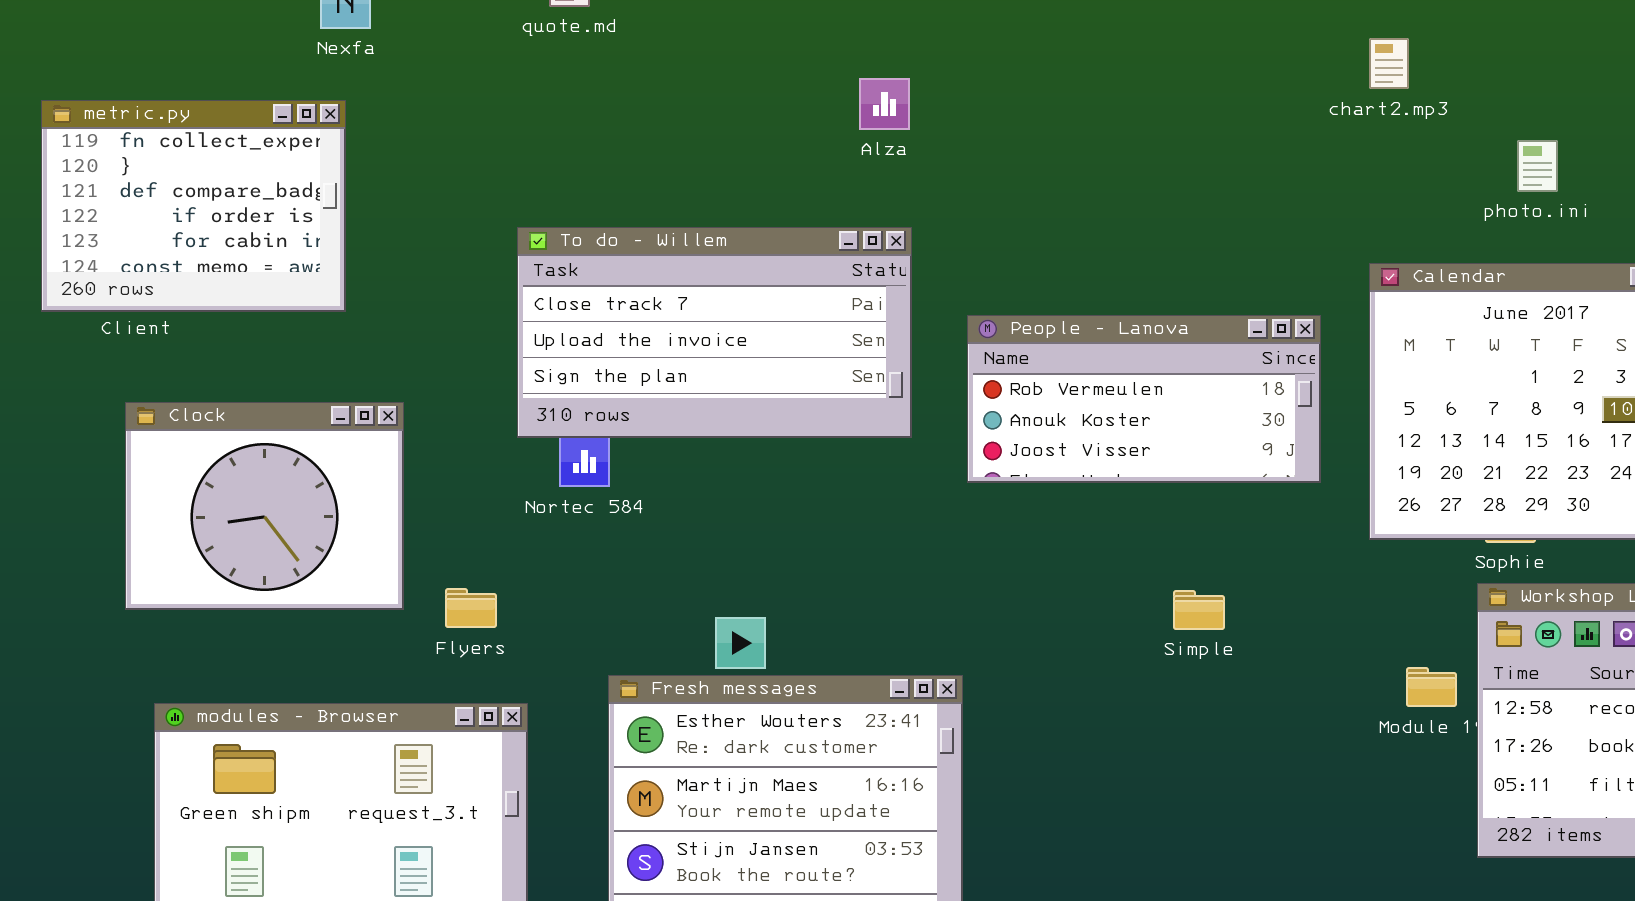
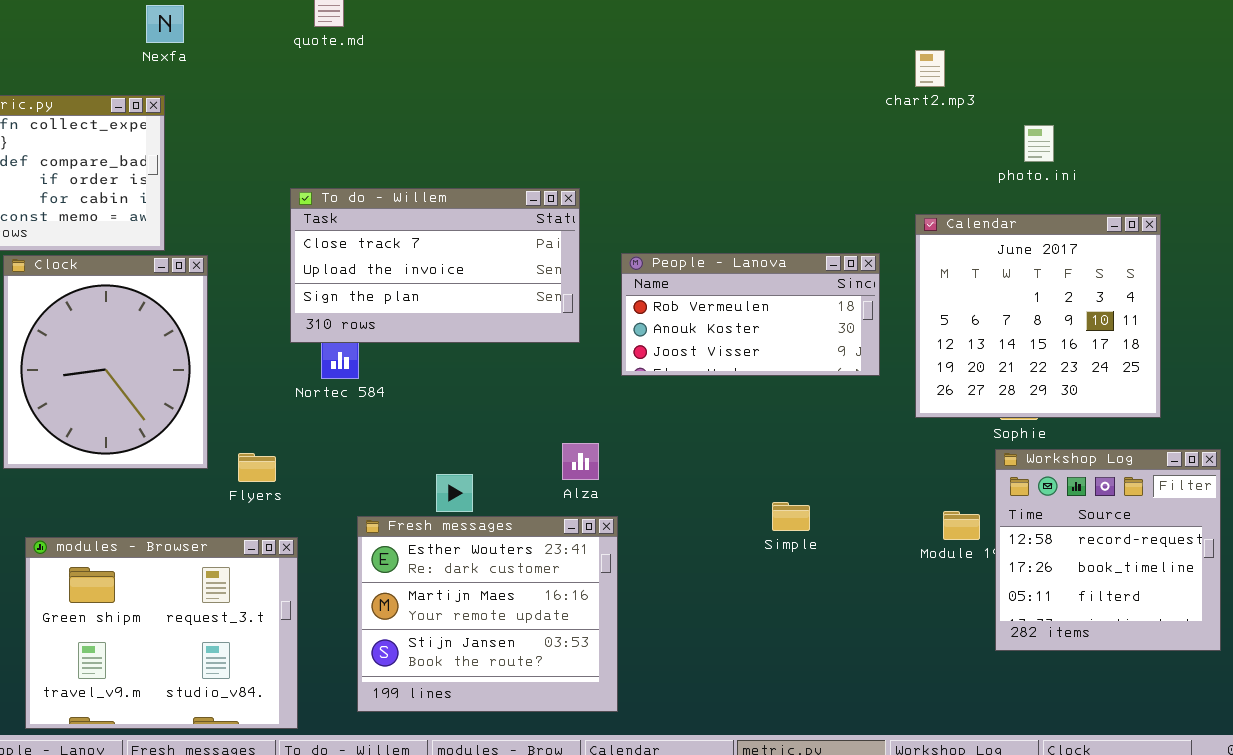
Alza: [859,78,910,130] -> [562,443,599,480], moved
Clock: [125,402,404,610] -> [3,255,208,469], resized
Simple: [1173,590,1225,630] -> [772,502,810,531], moved

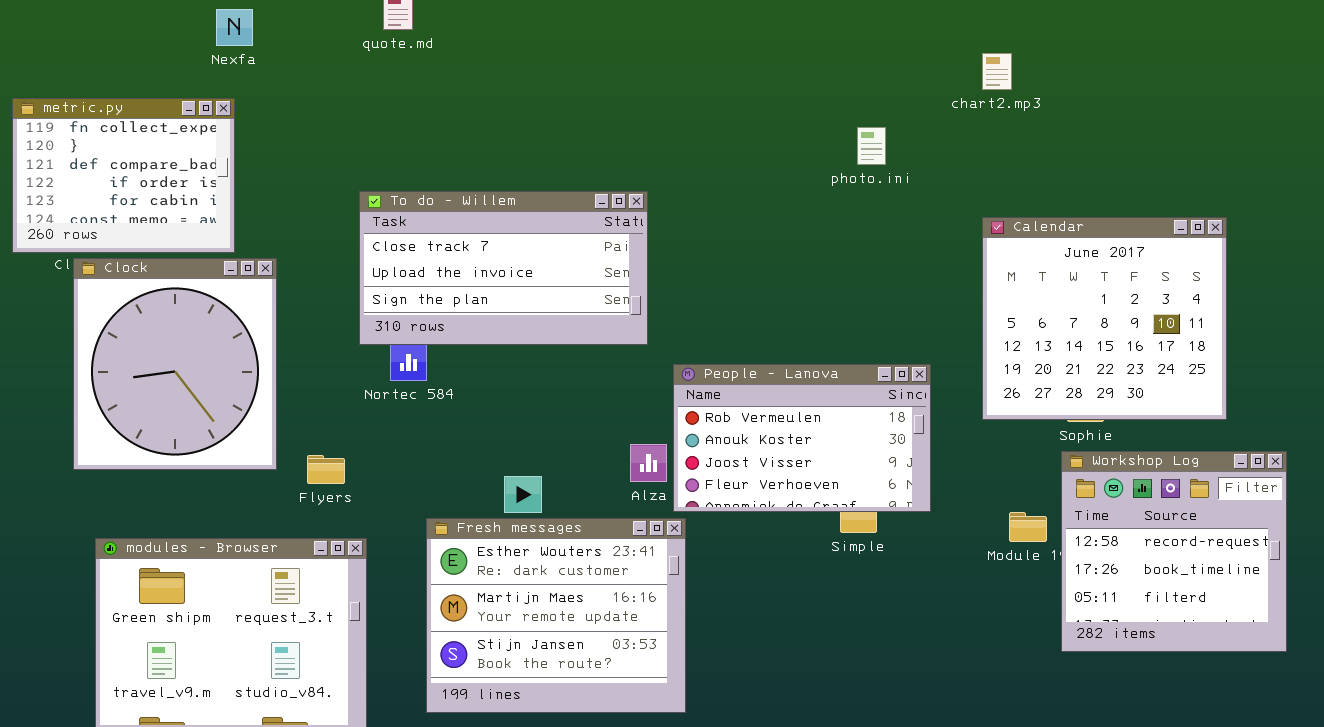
photo.ini: [1024,125,1054,162] -> [857,127,886,165], moved
People - Lanova: [621,253,880,376] -> [673,364,931,512], moved, resized

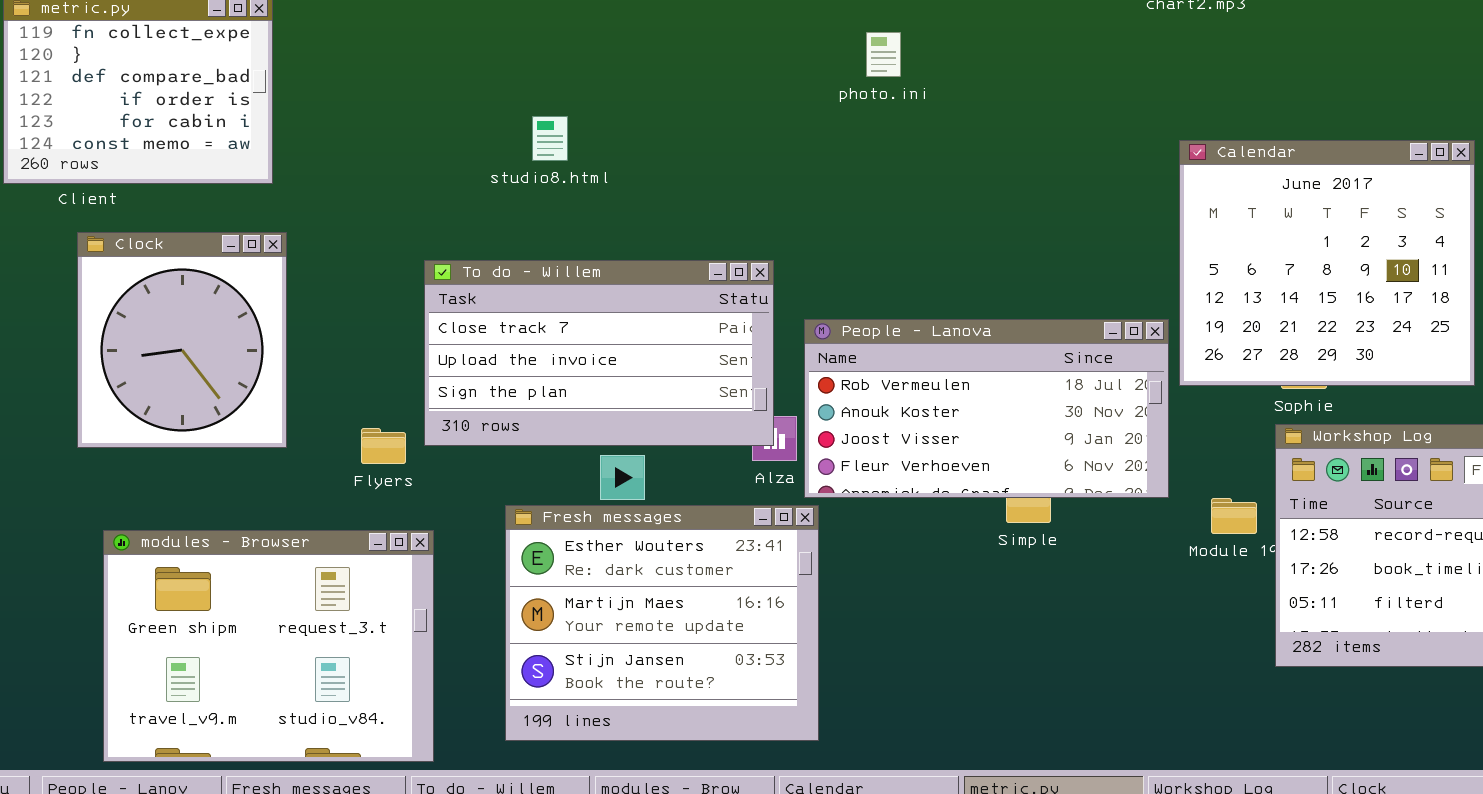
photo.ini: [857,127,886,165] -> [866,32,901,77], moved
To do - Willem: [359,191,648,345] -> [424,260,774,446], moved
Clock: [73,258,277,470] -> [77,232,287,448], resized
People - Lanova: [673,364,931,512] -> [804,319,1169,498], resized

